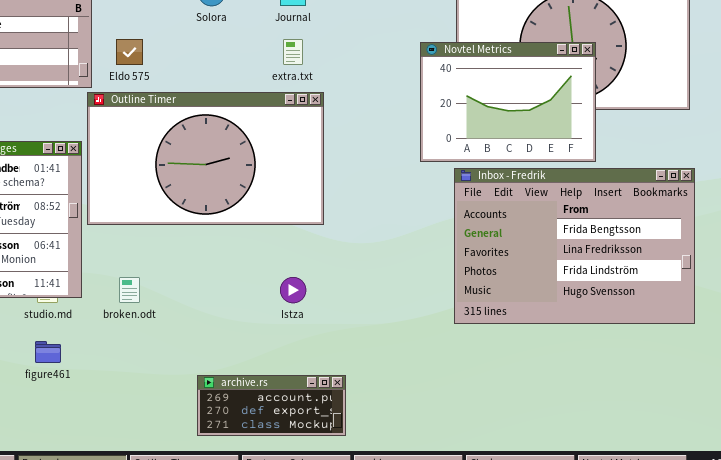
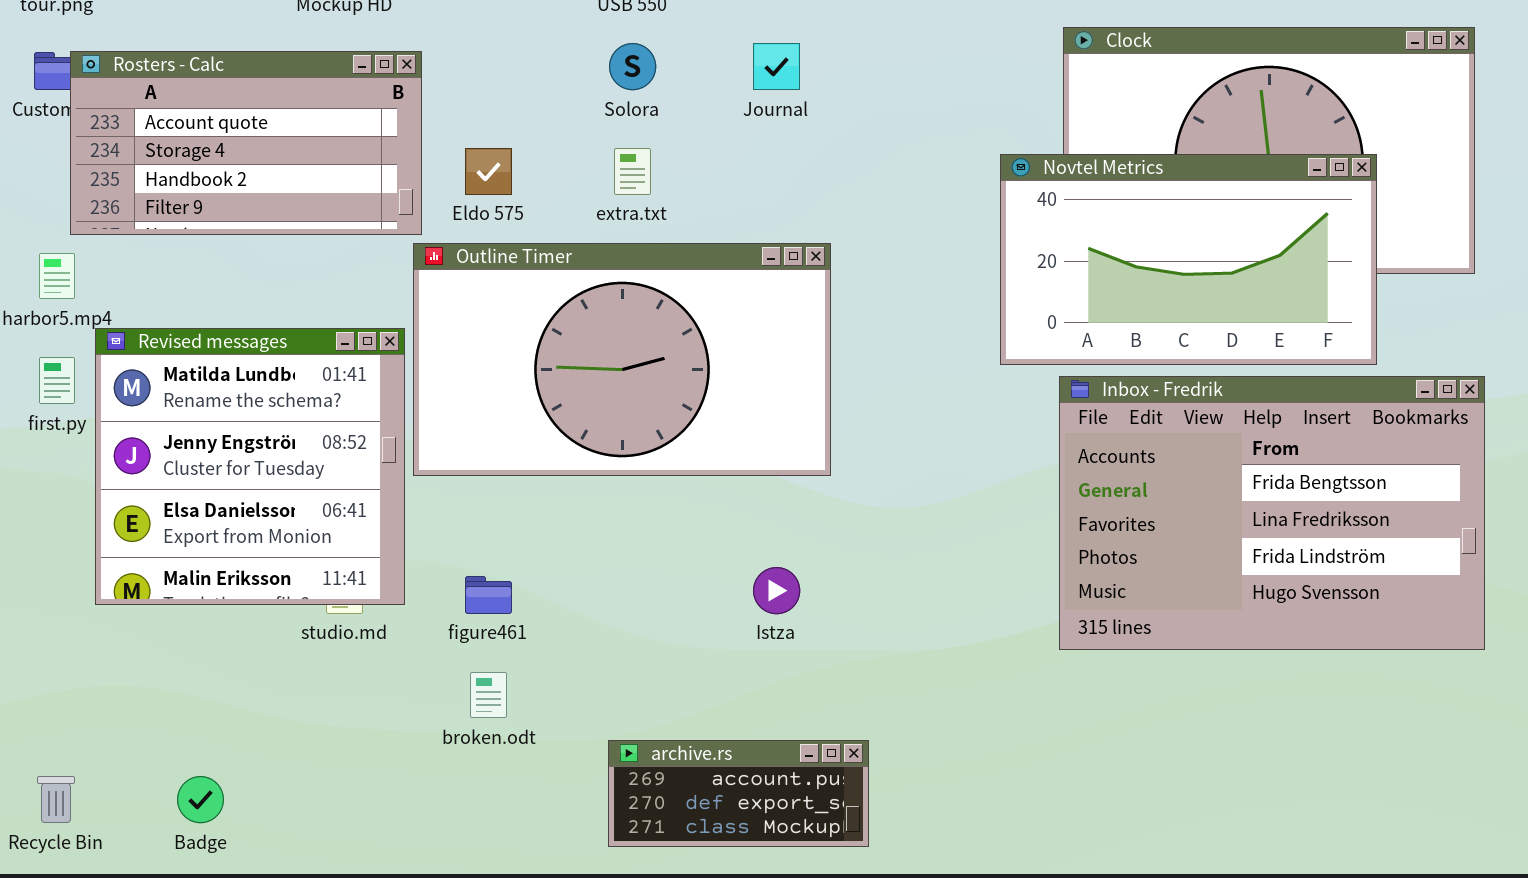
extra.txt: [283,39,303,65] -> [614,148,651,195], moved
Novtel Metrics: [420,42,596,162] -> [1000,154,1377,365], resized
broken.odt: [119,277,140,303] -> [470,672,507,718], moved
figure461: [35,341,61,363] -> [465,576,512,614], moved

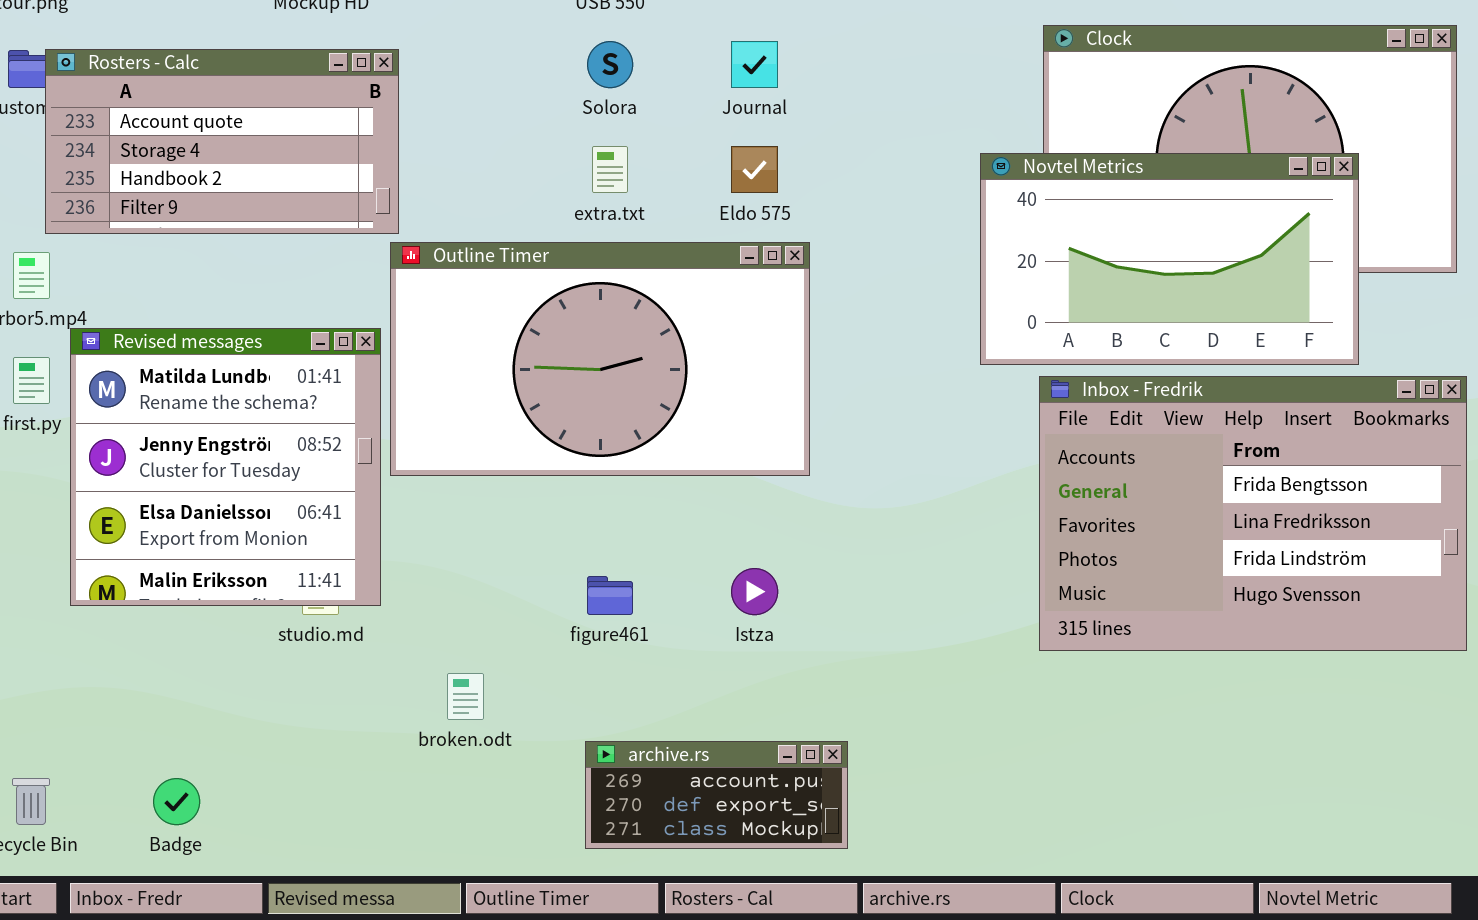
Eldo 575: [465,148,512,195] -> [731,146,778,193], moved
figure461: [465,576,512,614] -> [587,576,633,615], moved

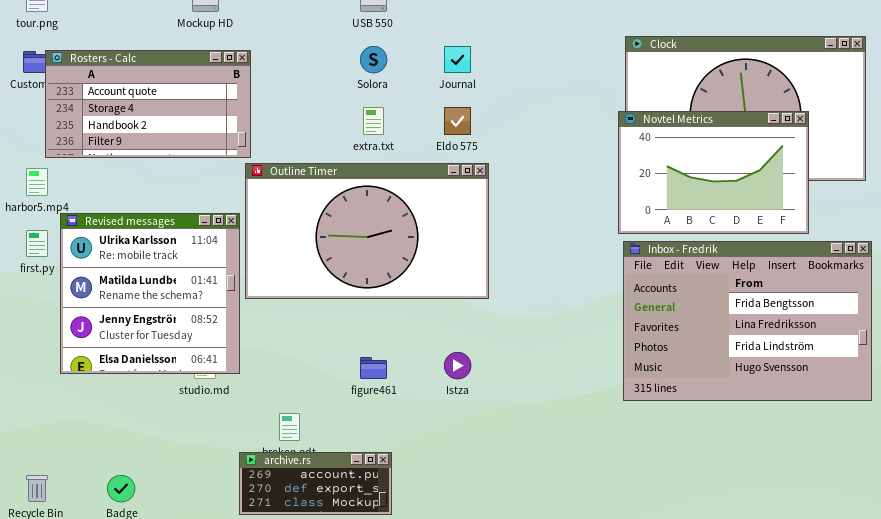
Novtel Metrics: [980,153,1359,365] -> [618,111,809,234], resized
Revised messages: [70,328,381,606] -> [60,213,240,374], scrolled up 1 row
archive.rs: [585,741,848,849] -> [239,452,392,515], moved

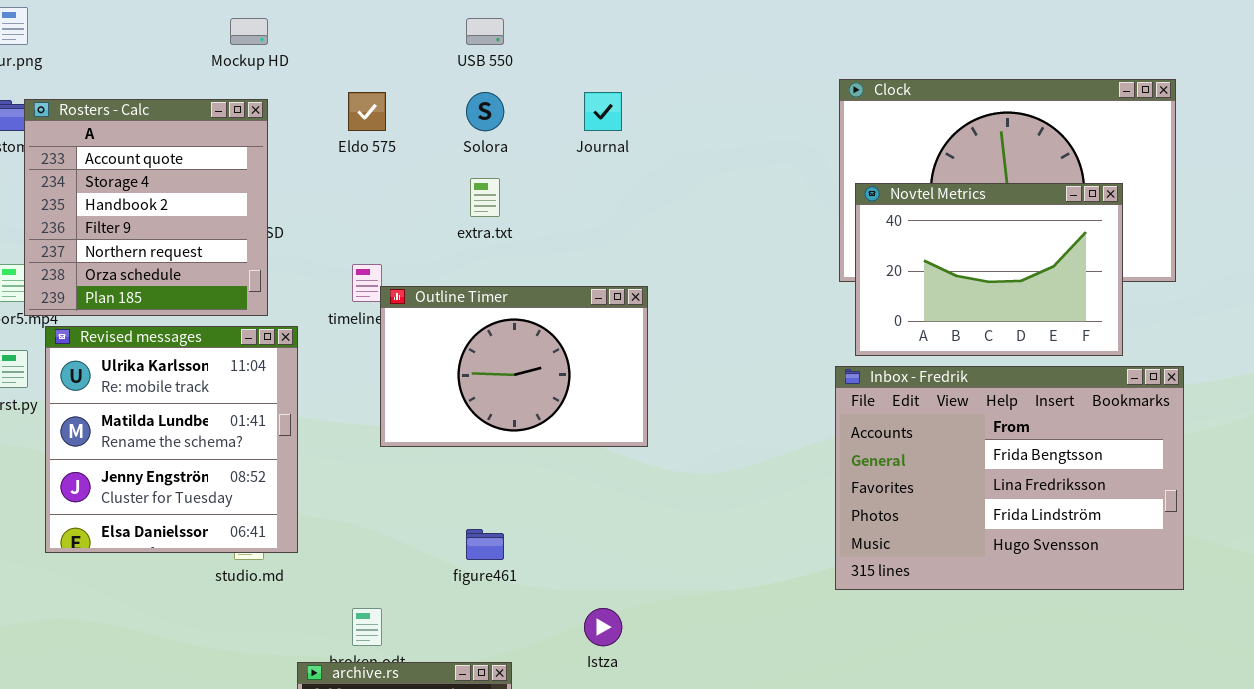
Rosters - Calc: [45,50,251,158] -> [24,99,268,316], resized
Eldo 575: [444,107,471,135] -> [348,92,386,131], moved
Novtel Metrics: [618,111,809,234] -> [855,183,1123,356], moved
Outline Timer: [245,163,489,299] -> [380,286,648,447], resized
Istza: [444,352,471,379] -> [584,608,622,646], moved

